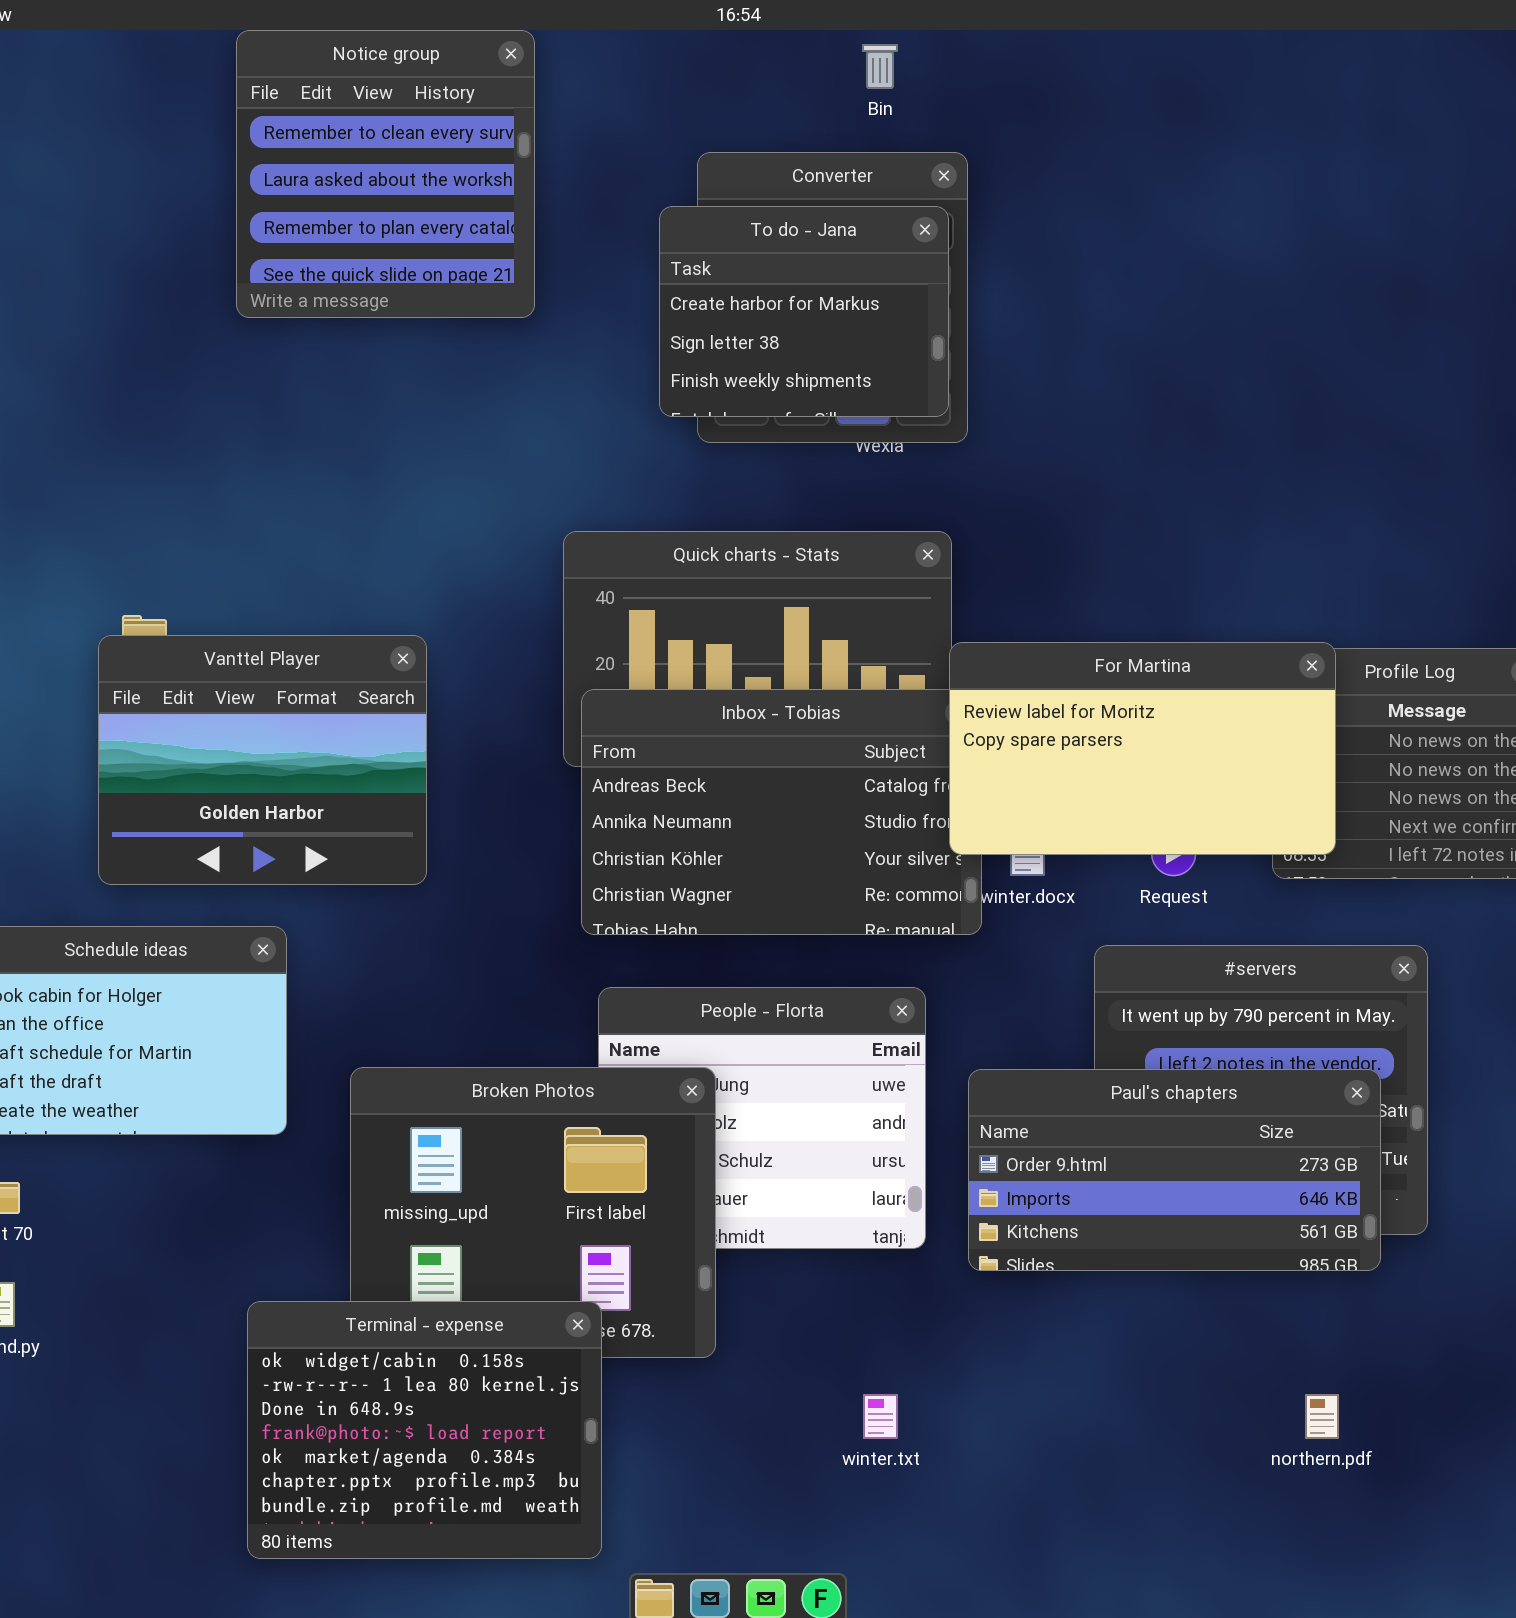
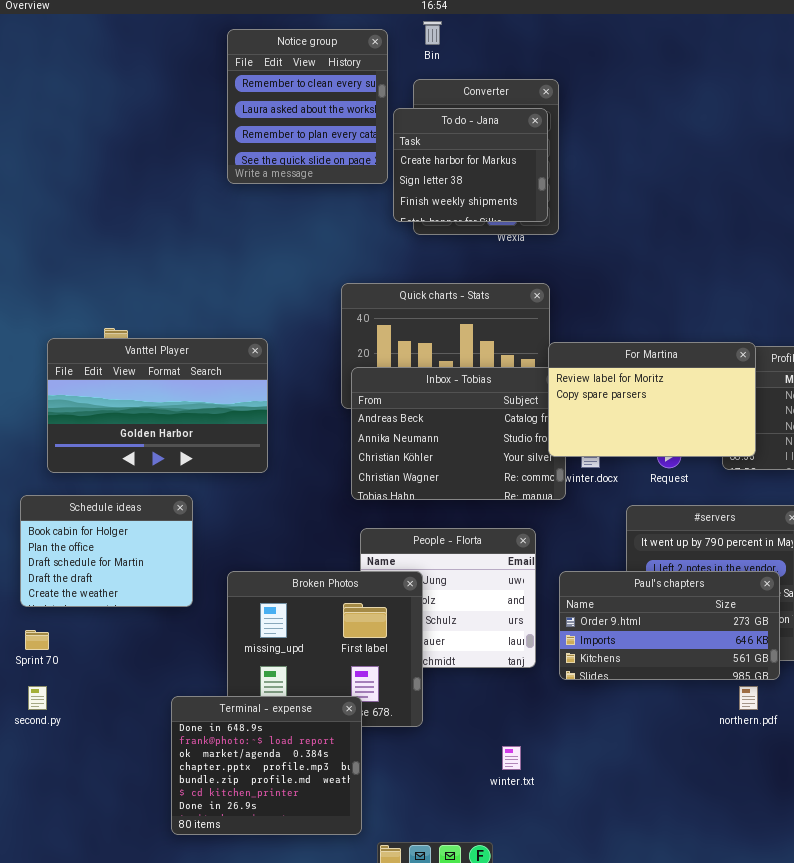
Notice group: [236,30,535,318] -> [227,29,388,184], moved
Bin: [862,44,898,89] -> [423,21,442,45], moved
Vanttel Player: [98,635,427,885] -> [47,338,268,473], resized
Terminal - expense: [247,1301,602,1559] -> [171,696,362,835], scrolled down 2 rows
northern.pdf: [1305,1394,1339,1439] -> [739,686,758,710], moved

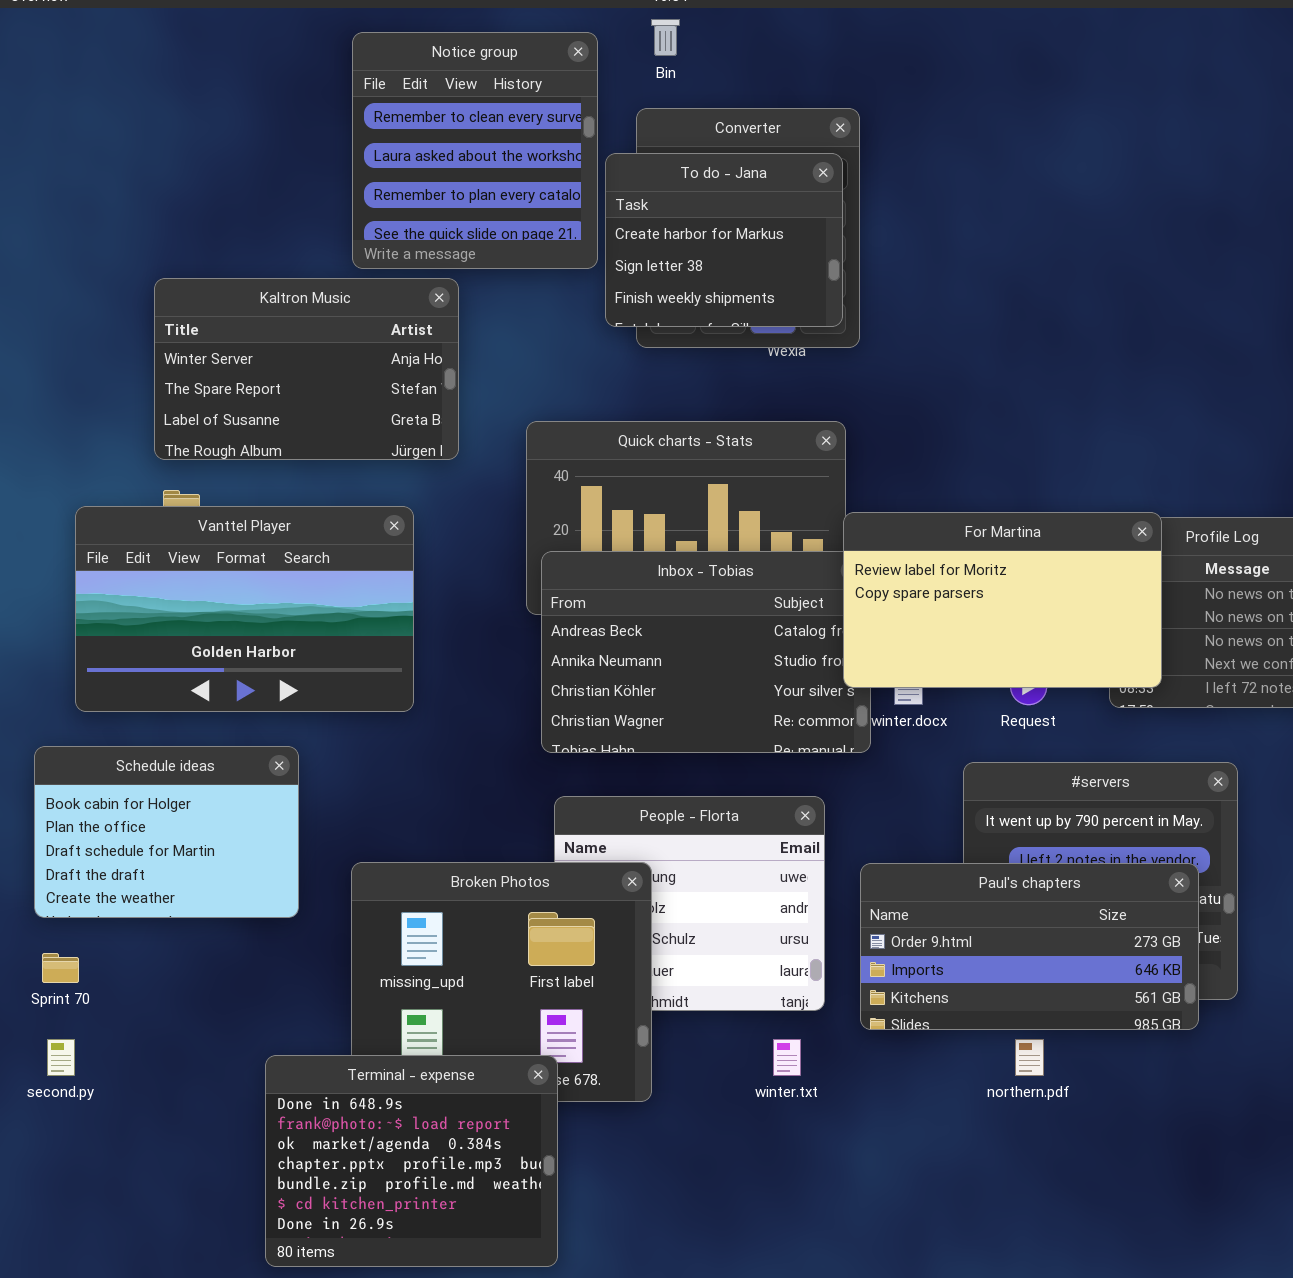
Kaltron Music: none -> [154,278,459,460], opened
northern.pdf: [739,686,758,710] -> [1015,1039,1044,1076], moved
winter.txt: [502,746,521,770] -> [773,1039,801,1076], moved

